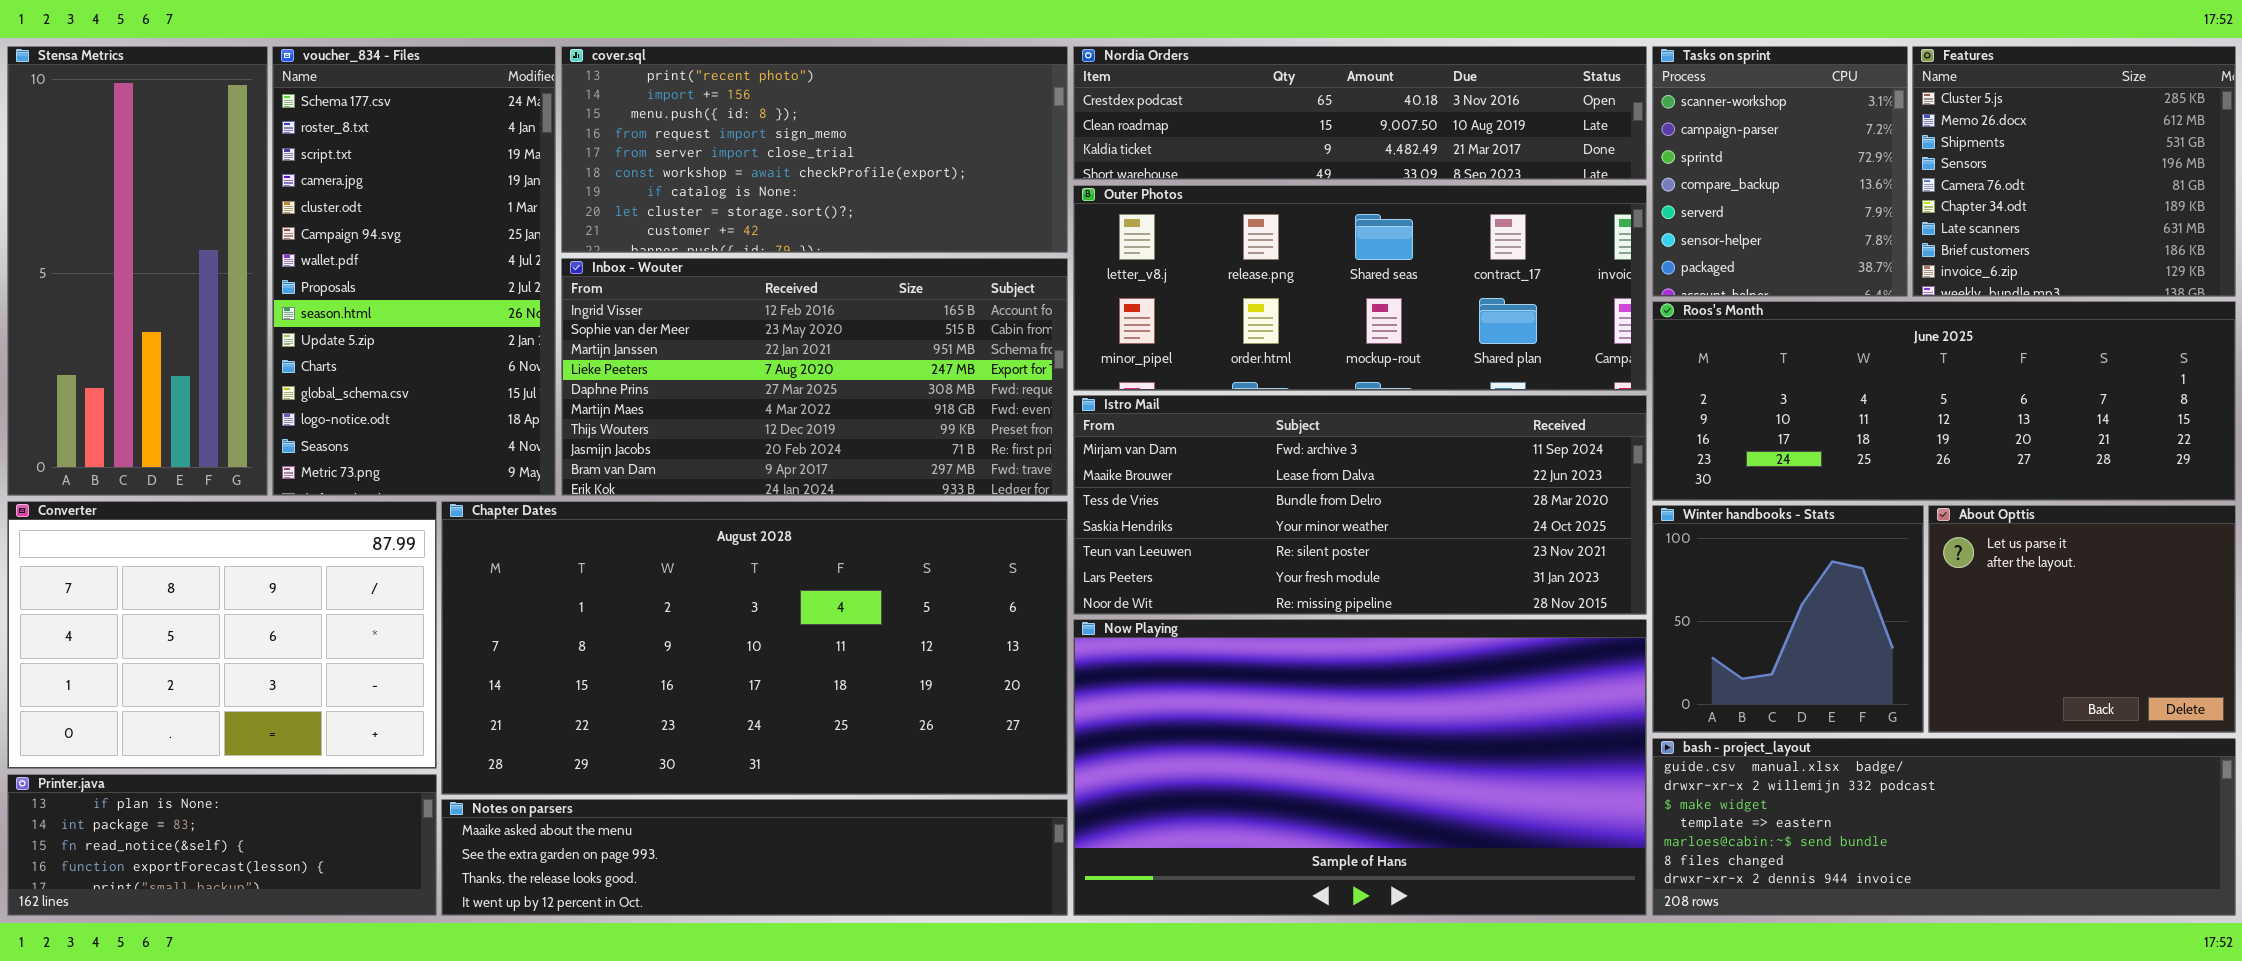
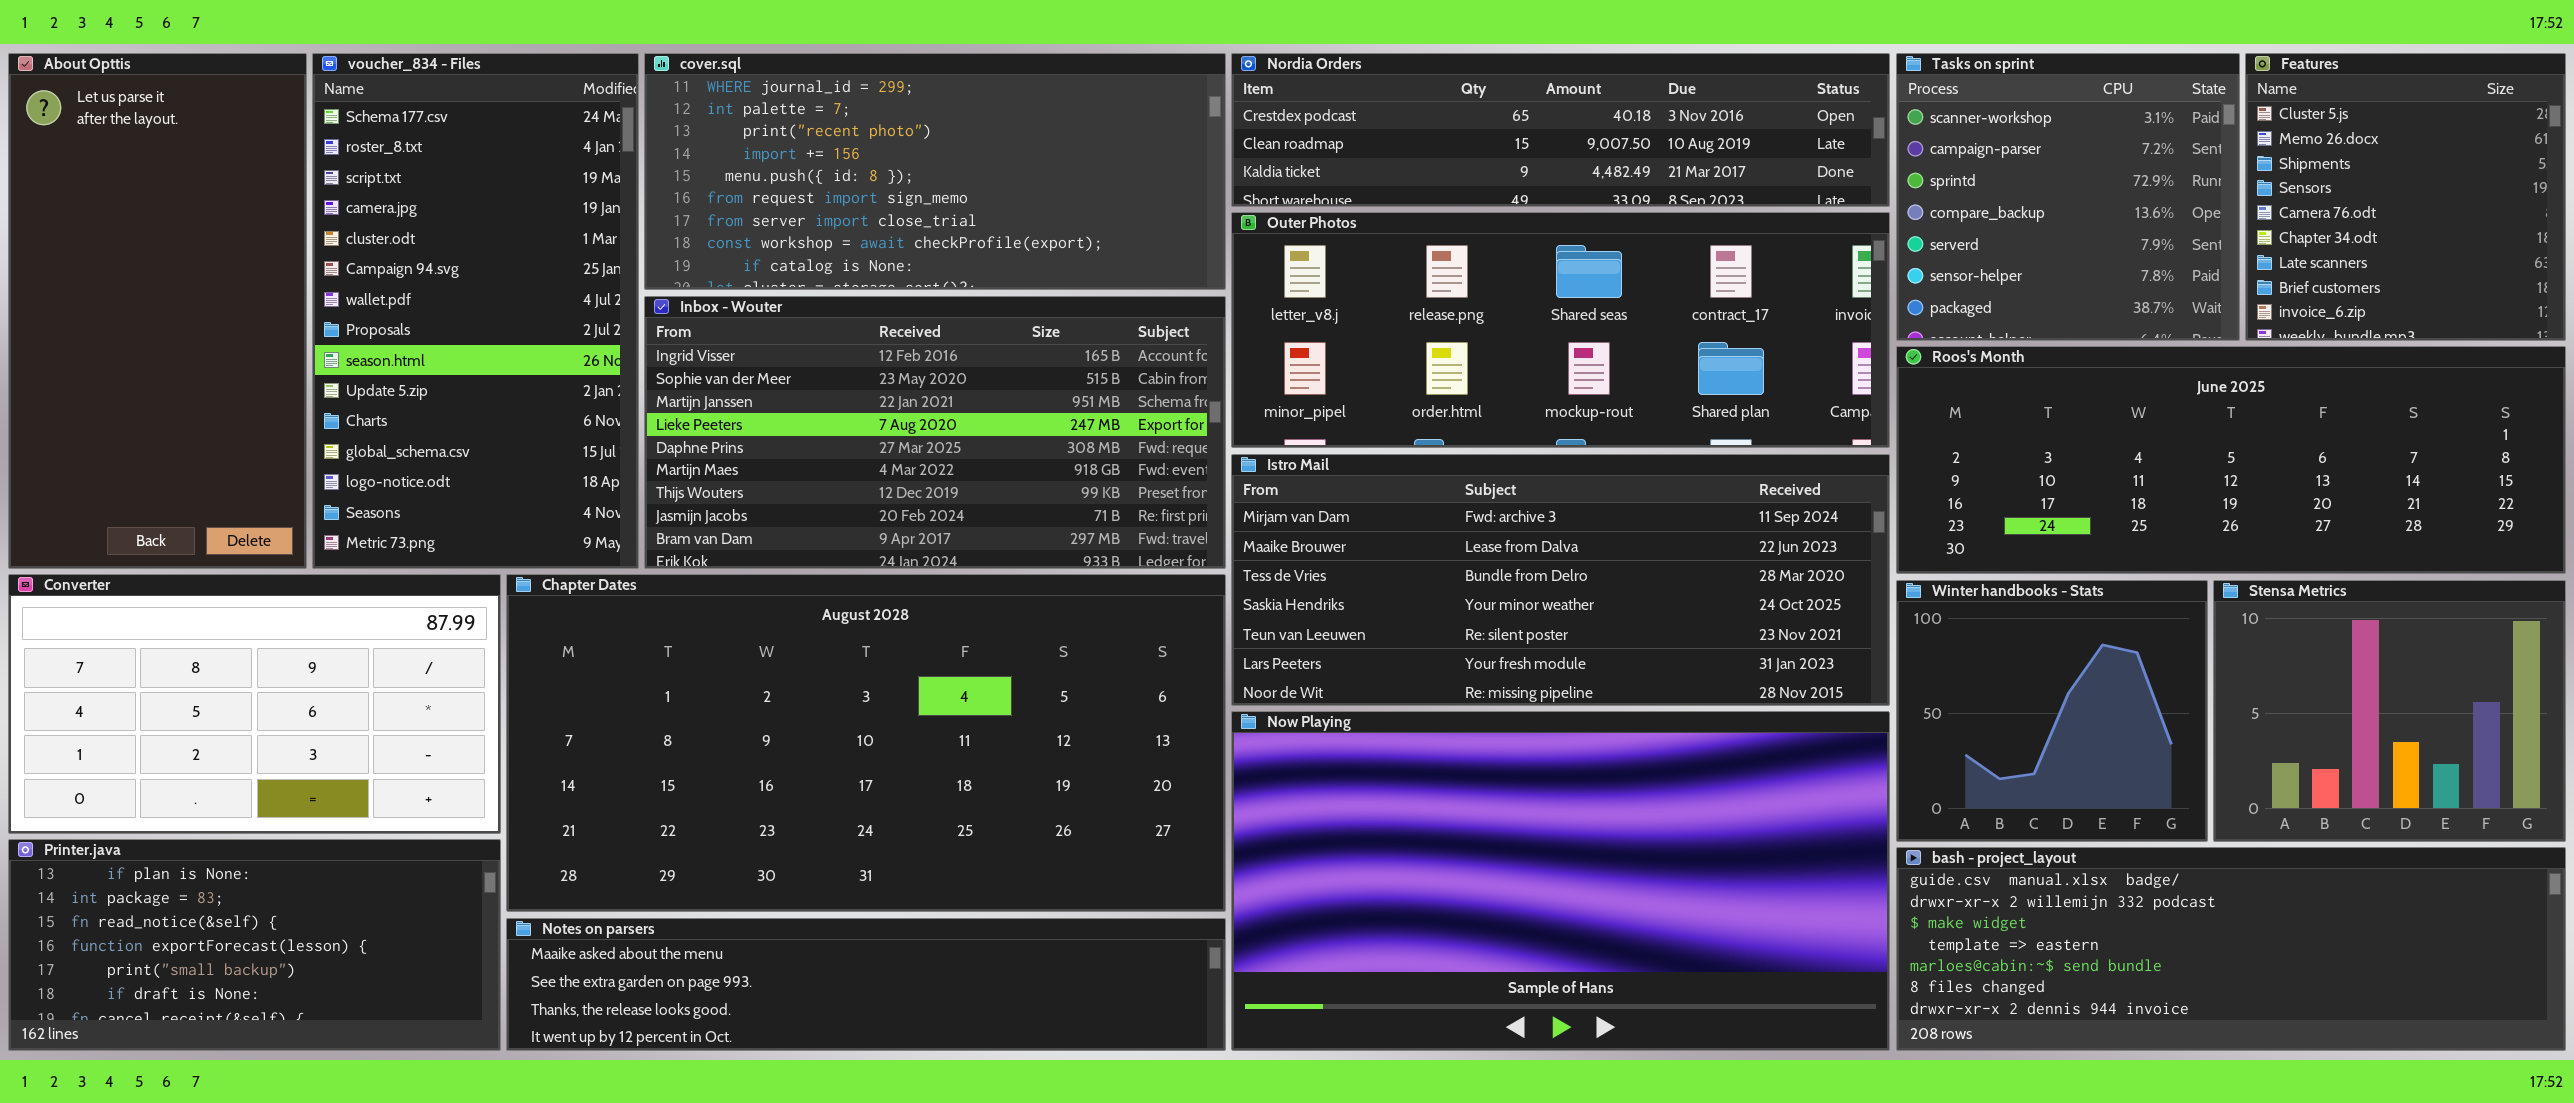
Stensa Metrics: [7,46,268,496] -> [2213,580,2566,842], moved, resized
cover.sql: [561,46,1068,253] -> [644,53,1226,290], scrolled up 2 rows
Tasks on sprint: [1652,46,1908,297] -> [1896,53,2240,341], resized
Features: [1912,46,2236,297] -> [2245,53,2566,341], resized
Converter: [7,501,437,769] -> [8,574,501,834], resized
About Opttis: [1928,505,2236,733] -> [8,53,307,569], moved, resized
Printer.java: [7,774,437,916] -> [8,839,501,1051], resized

